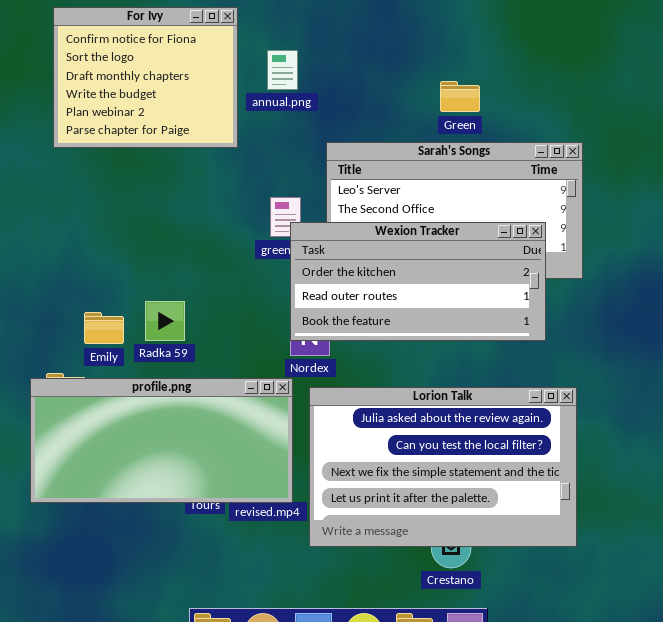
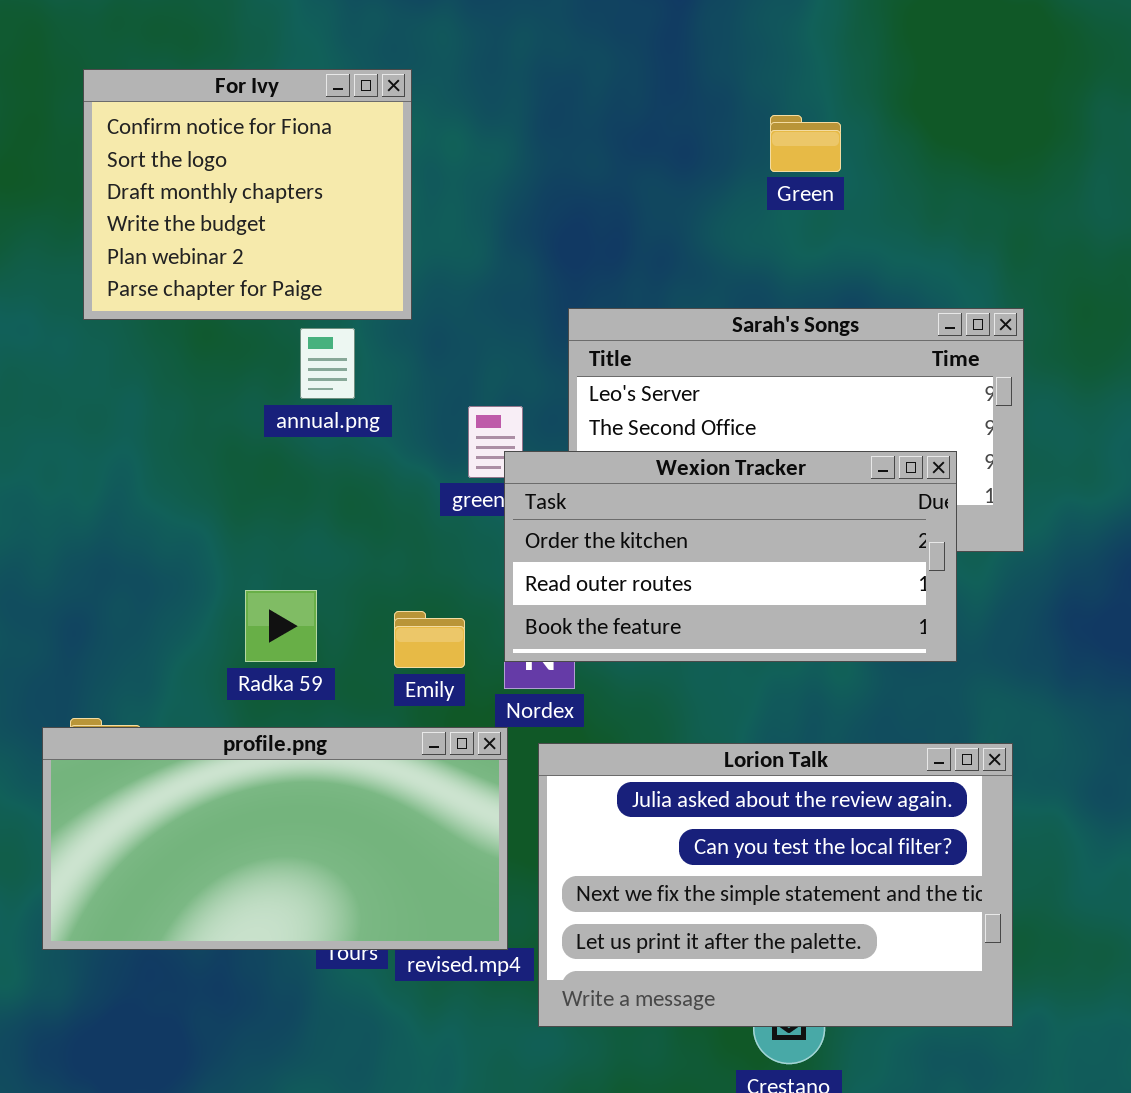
annual.png: [267,50,298,90] -> [300,328,355,399], moved
Green: [440,81,480,112] -> [770,115,841,172], moved
Emily: [84,312,124,344] -> [394,611,465,668], moved

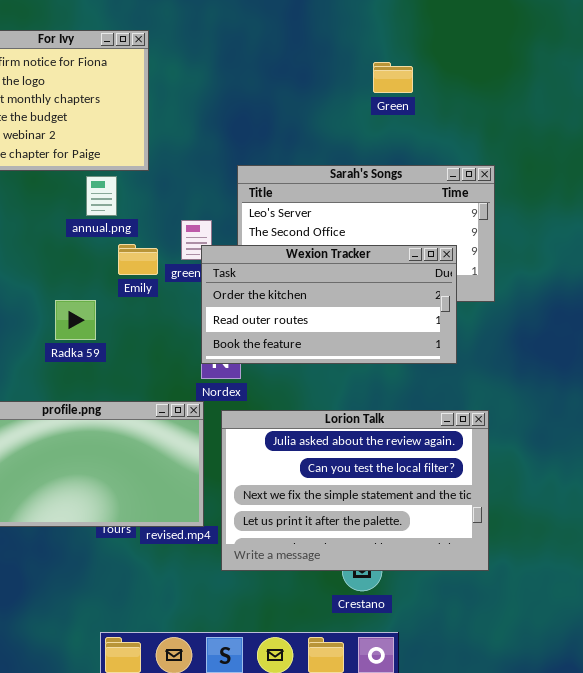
Green: [770,115,841,172] -> [373,62,413,93], moved
Radka 59: [245,590,317,662] -> [55,300,96,340], moved
Emily: [394,611,465,668] -> [118,244,158,275], moved

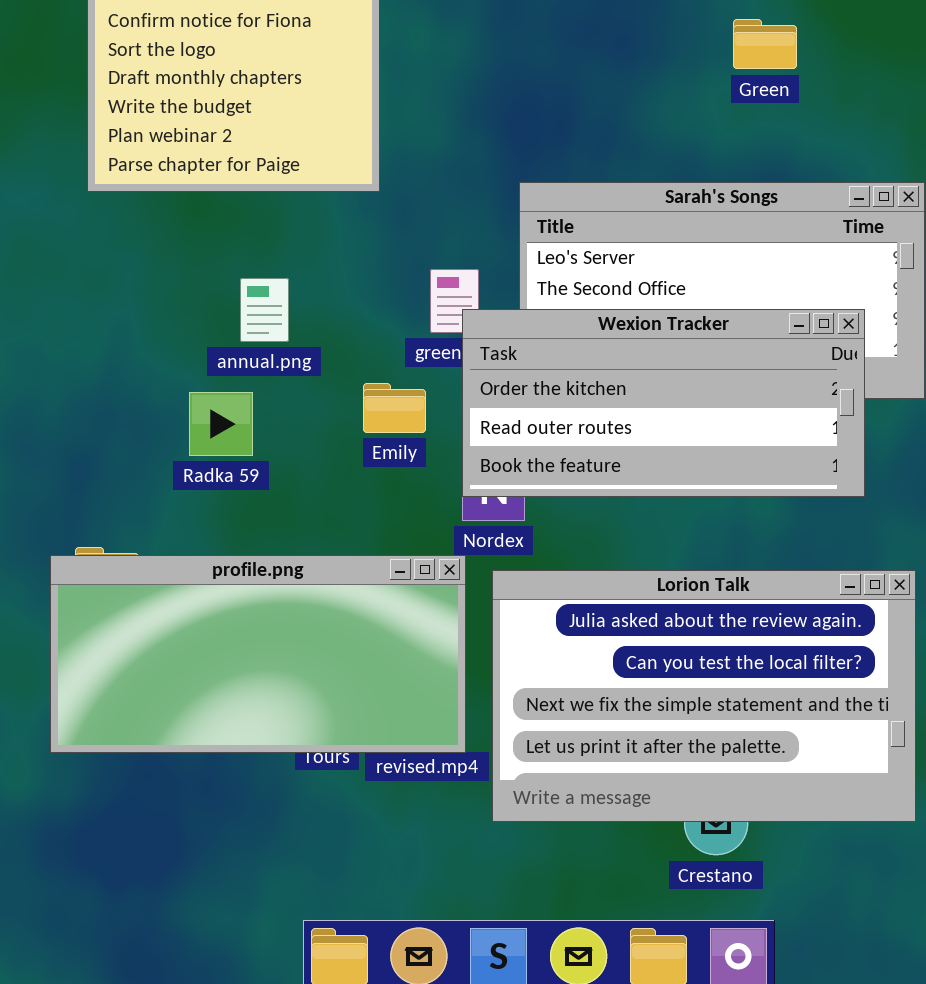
annual.png: [86,176,117,216] -> [240,278,289,342], moved
Emily: [118,244,158,275] -> [363,383,426,433], moved
Radka 59: [55,300,96,340] -> [189,392,253,456], moved

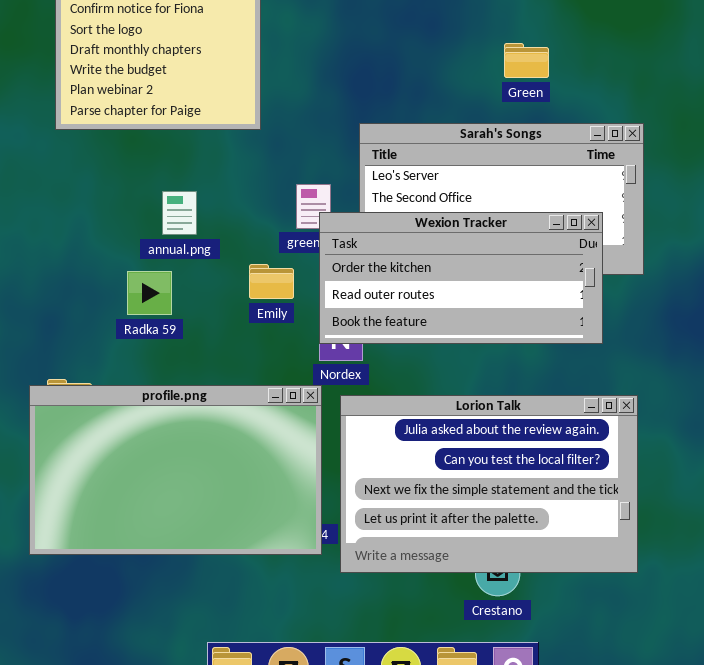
Green: [733,19,797,69] -> [504,43,549,78], moved
profile.png: [50,555,466,753] -> [29,385,322,555], resized

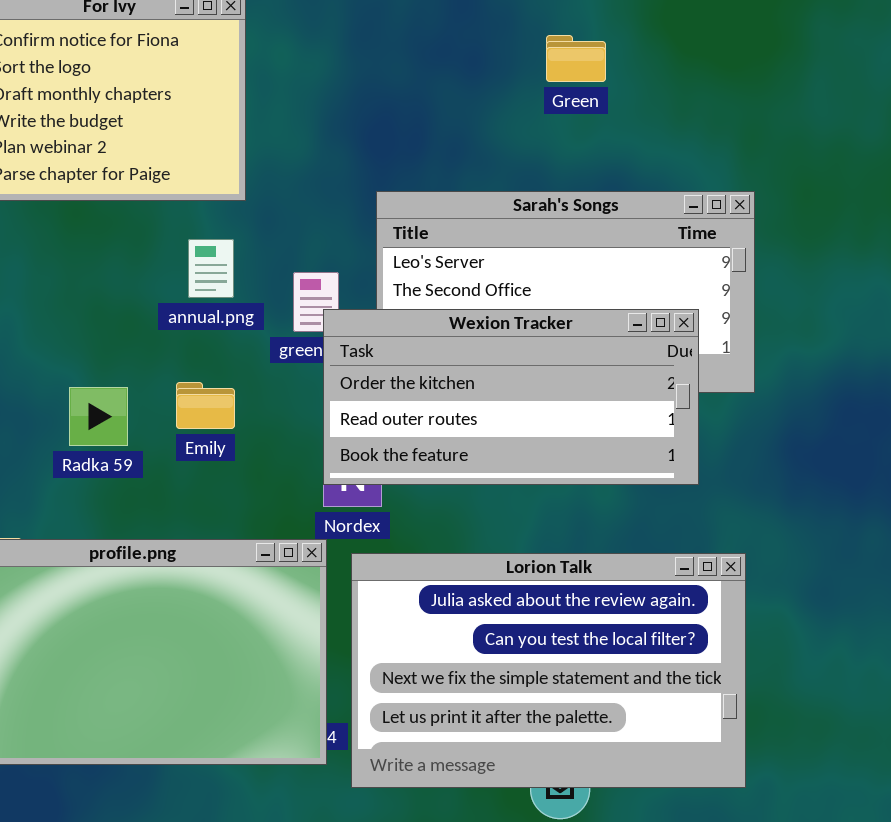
Green: [504,43,549,78] -> [546,35,606,82], moved
annual.png: [162,191,197,235] -> [188,239,234,298], moved
Emily: [249,264,294,299] -> [176,382,235,429], moved

